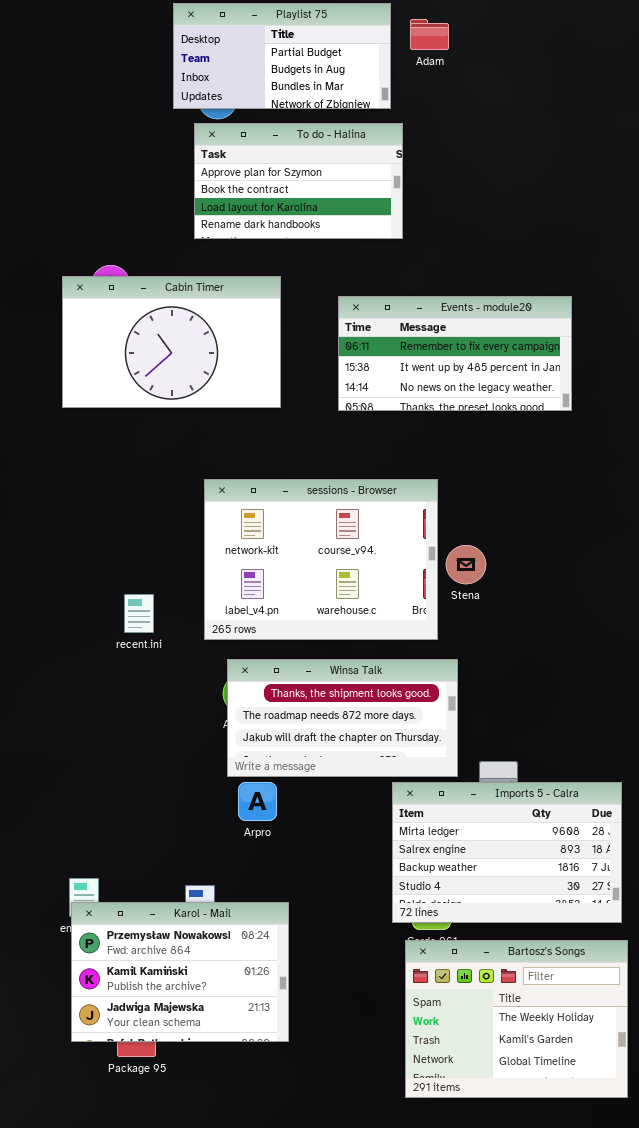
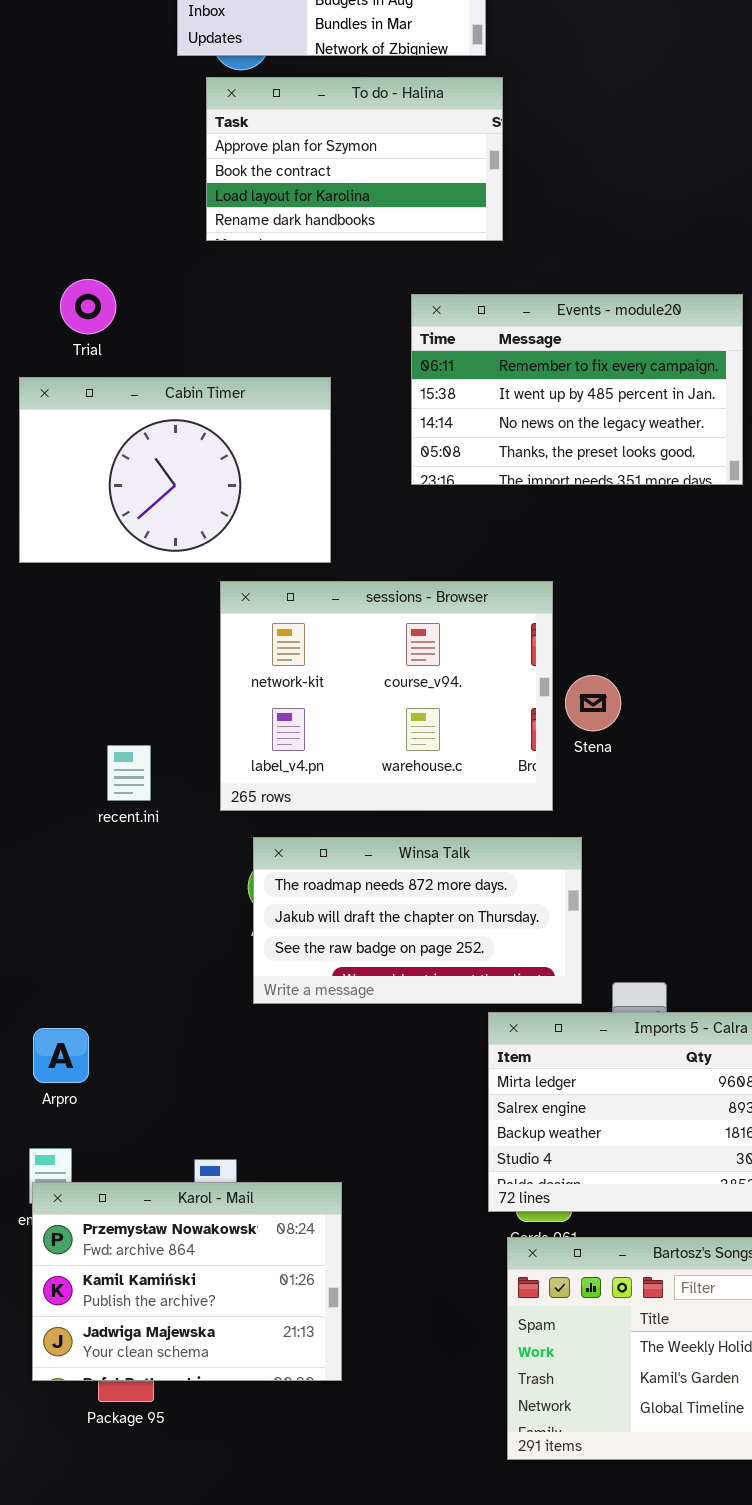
Cabin Timer: [62,276,281,408] -> [19,377,331,563], moved
Events - module20: [338,296,572,411] -> [411,294,743,485], resized
Winsa Talk: [227,659,458,777] -> [253,837,582,1004], scrolled down 1 row
Arpro: [238,782,277,821] -> [33,1028,89,1083], moved

